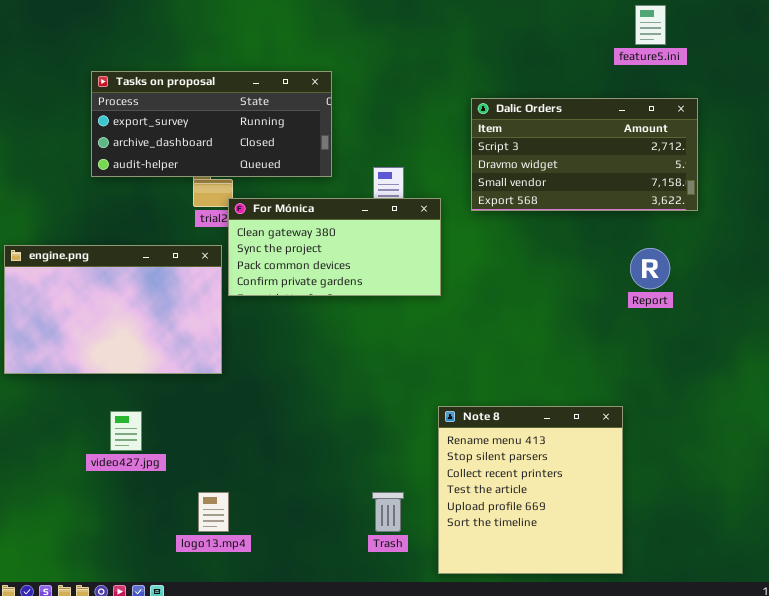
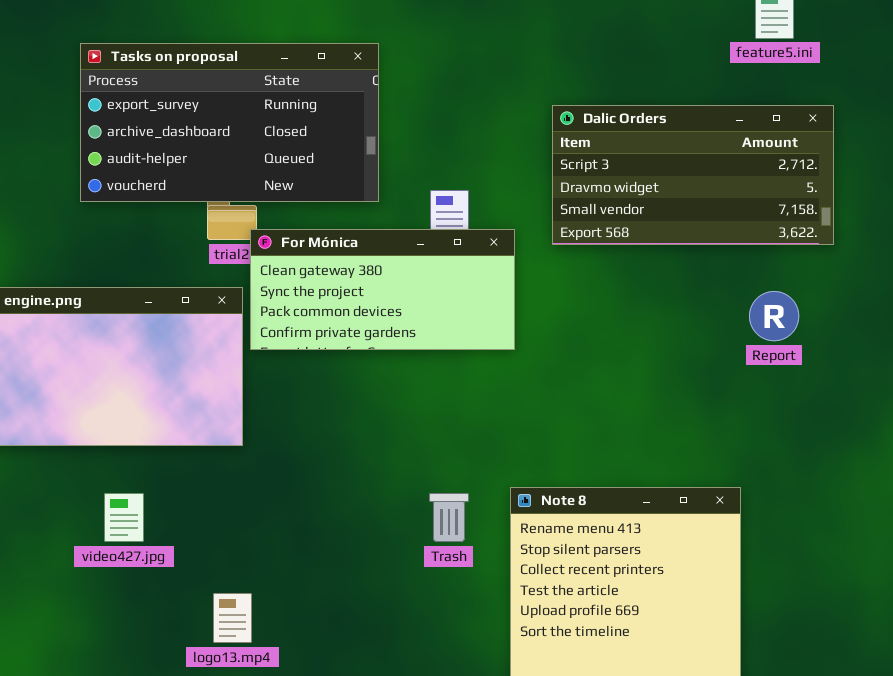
Tasks on proposal: [91,71,332,177] -> [80,43,379,202], resized
Trash: [372,492,404,532] -> [429,493,469,542], moved

